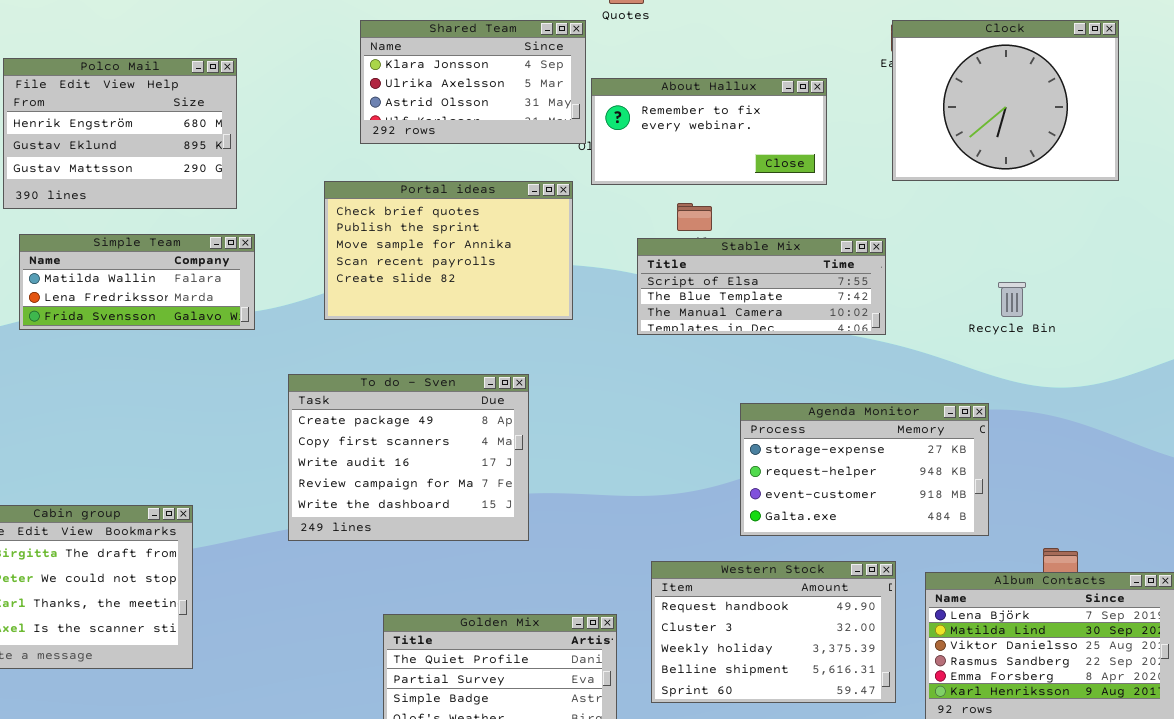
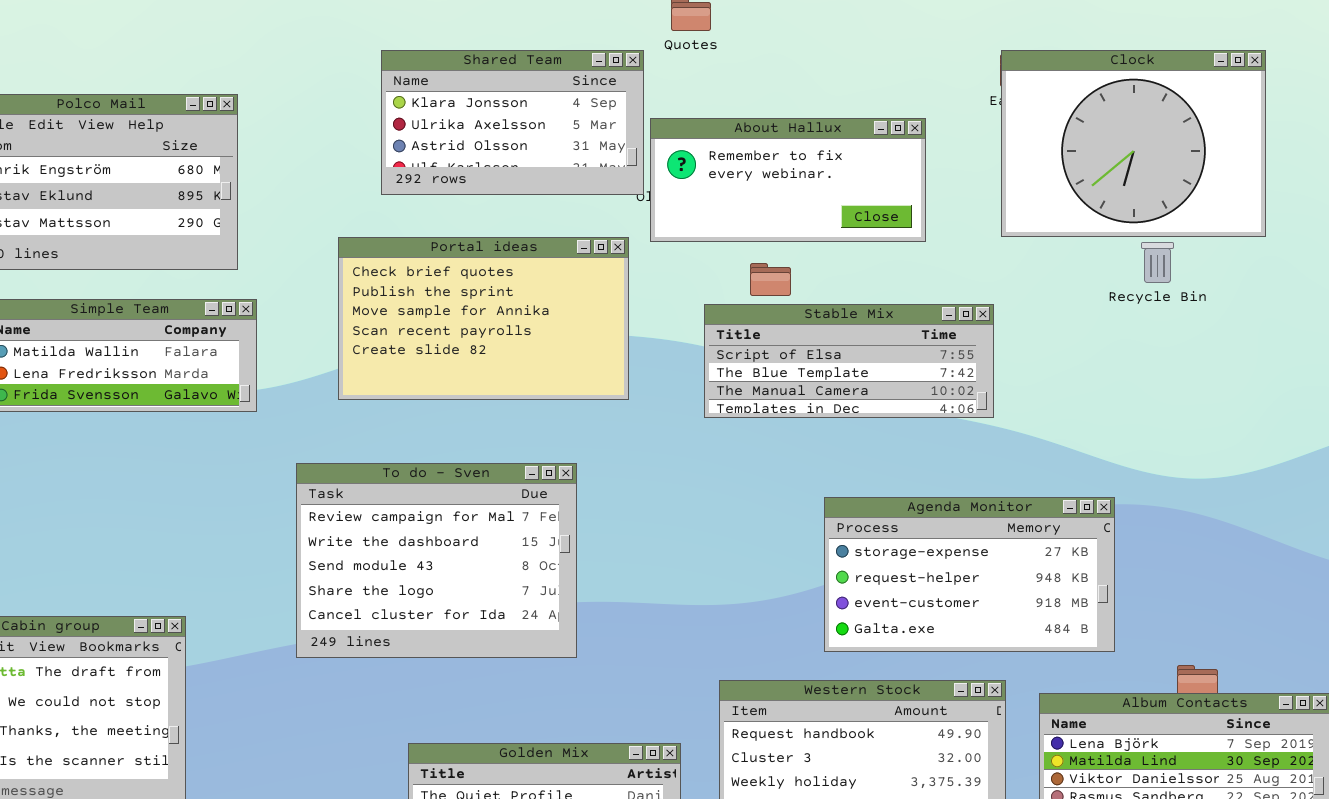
Recycle Bin: [998,282,1026,317] -> [1141,242,1174,283], moved
To do - Sven: [288,374,529,541] -> [296,463,577,658], scrolled down 3 rows

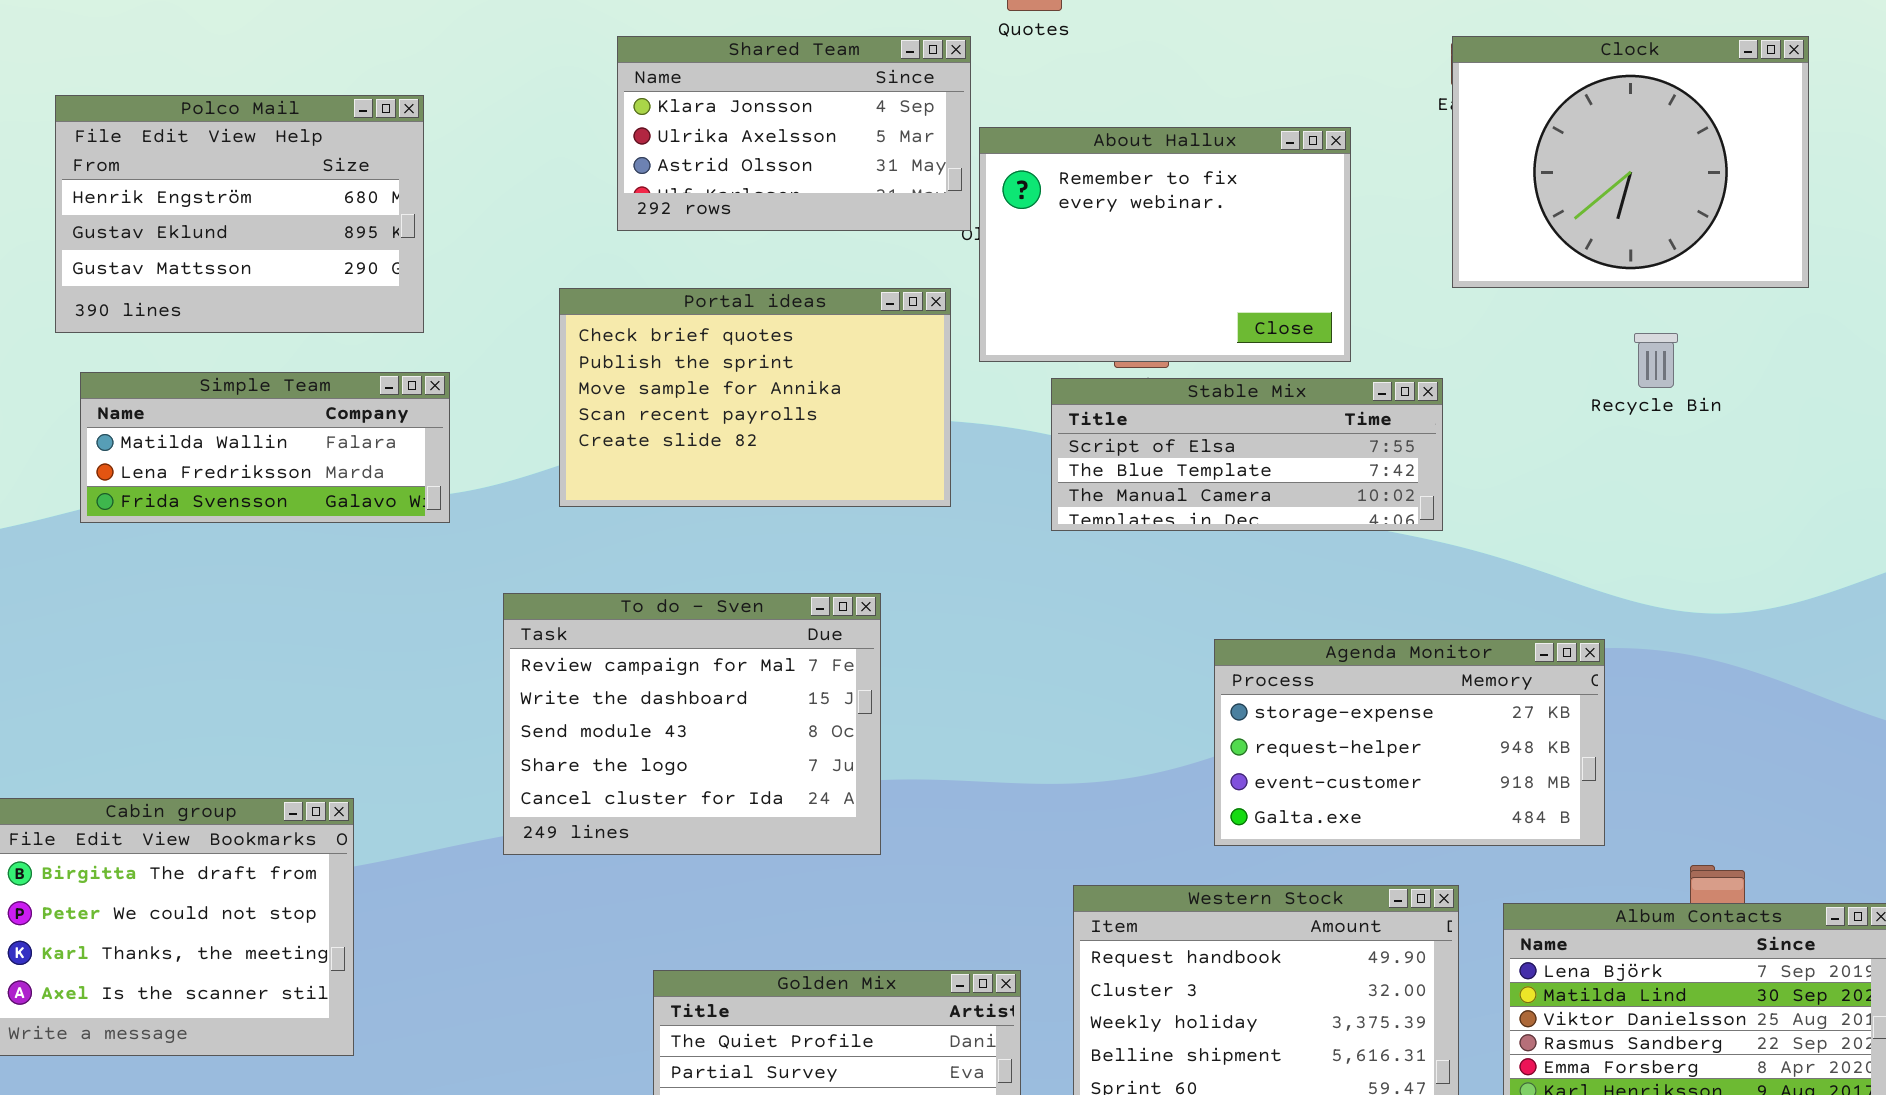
About Hallux: [650,118,926,242] -> [979,127,1351,362], resized
Recycle Bin: [1141,242,1174,283] -> [1634,333,1678,388], moved

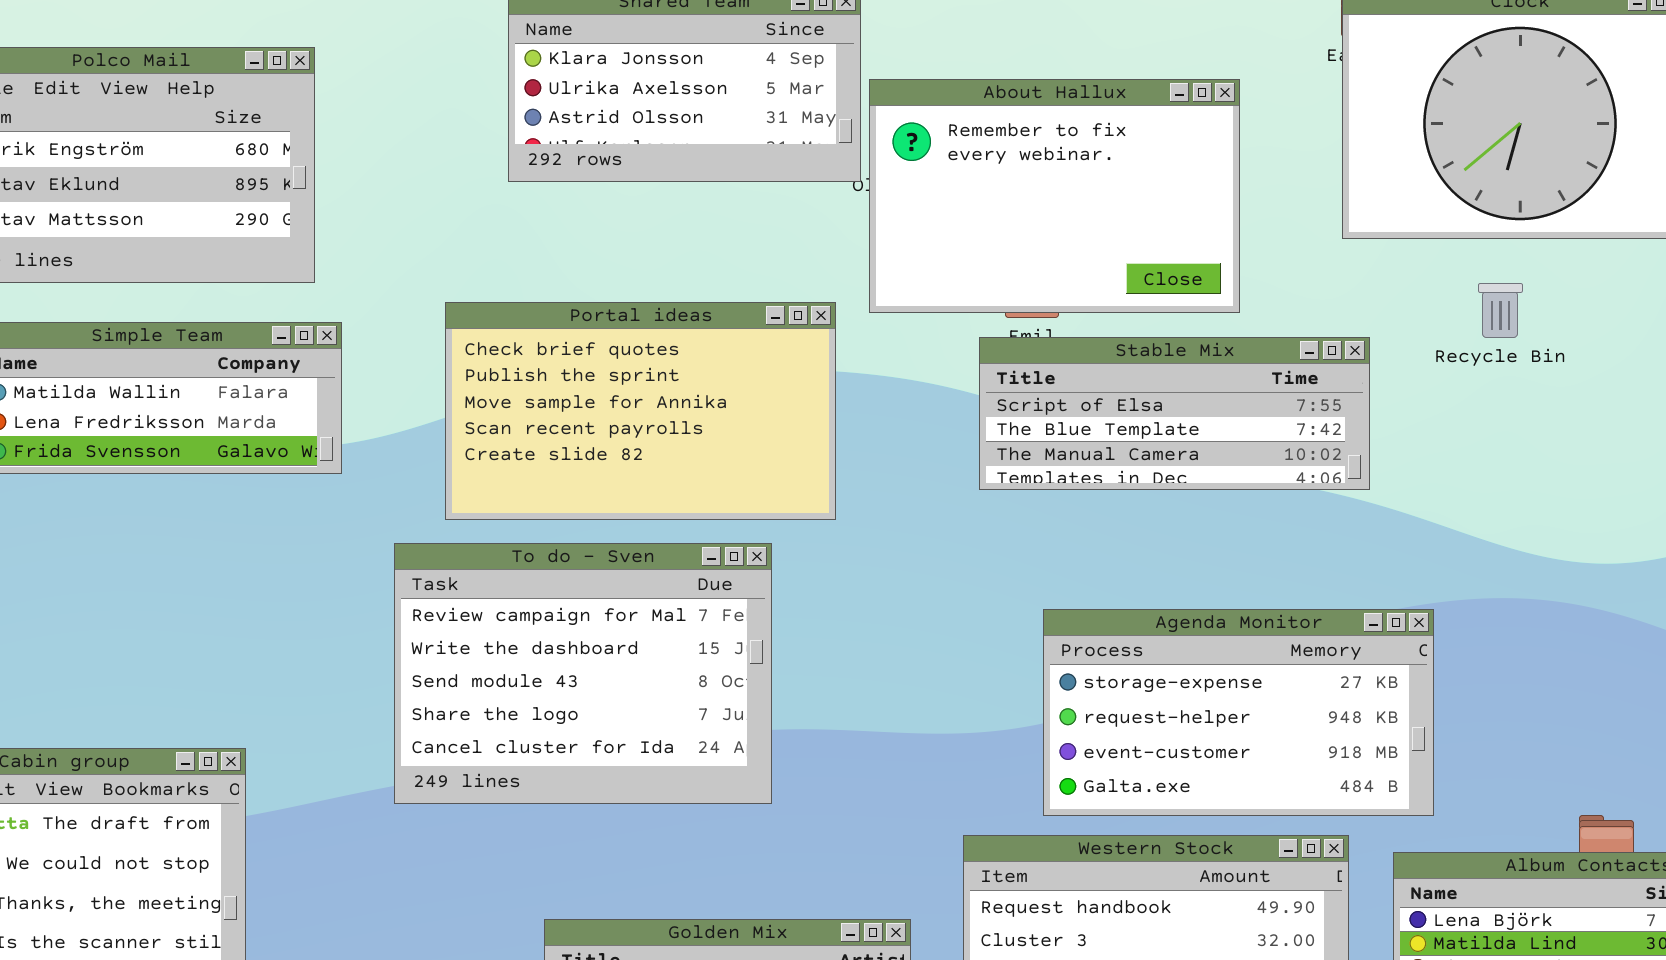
Portal ideas: [559,288,951,507] -> [445,302,836,520], moved
Recycle Bin: [1634,333,1678,388] -> [1478,283,1523,338], moved
Stable Mix: [1051,378,1443,531] -> [979,337,1370,490], moved
Agenda Monitor: [1214,639,1605,846] -> [1043,609,1434,816], moved

